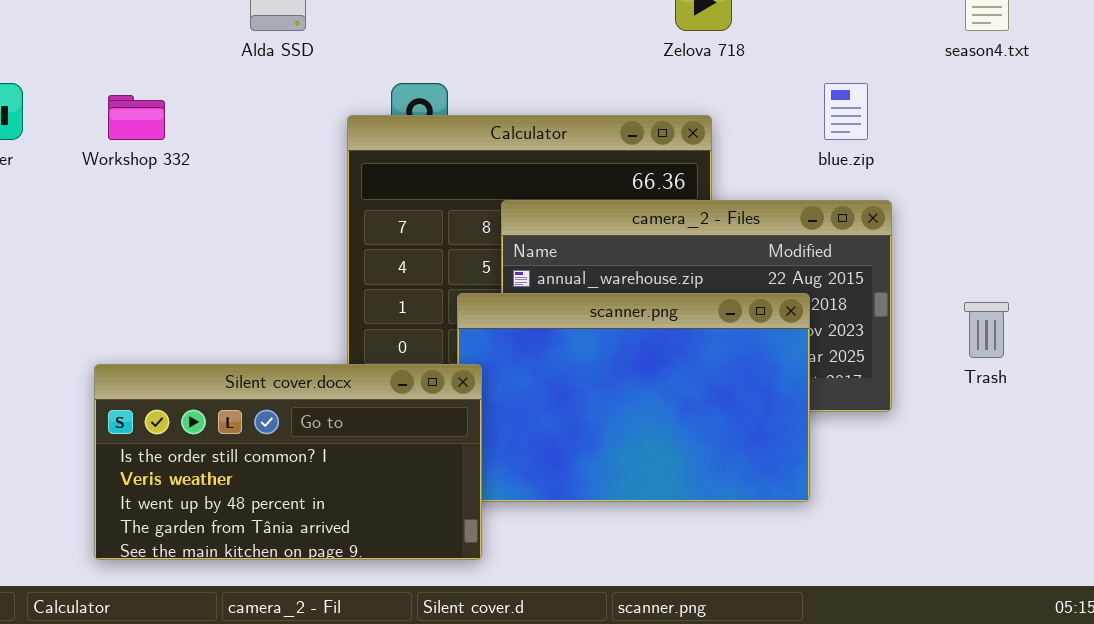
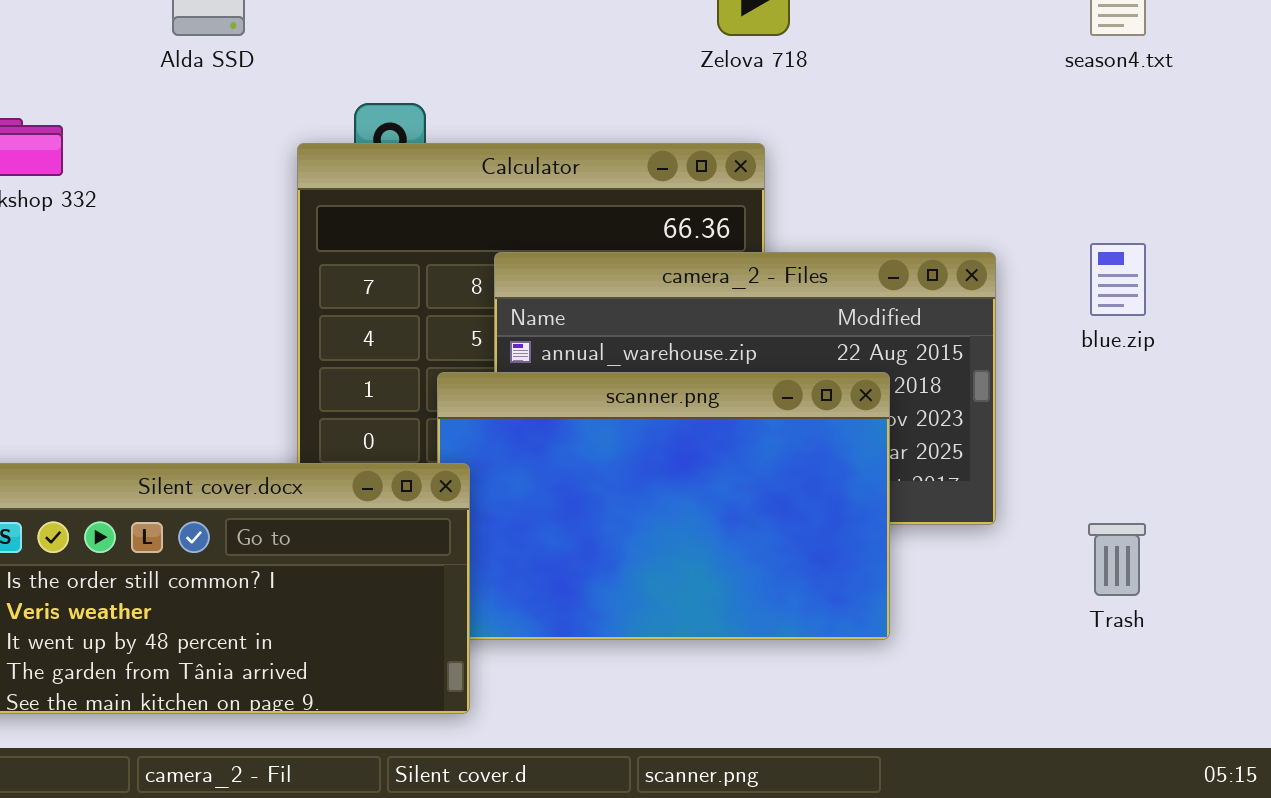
blue.zip: [824,83,868,140] -> [1090,243,1146,316], moved
Trash: [964,302,1009,358] -> [1088,523,1146,596], moved

